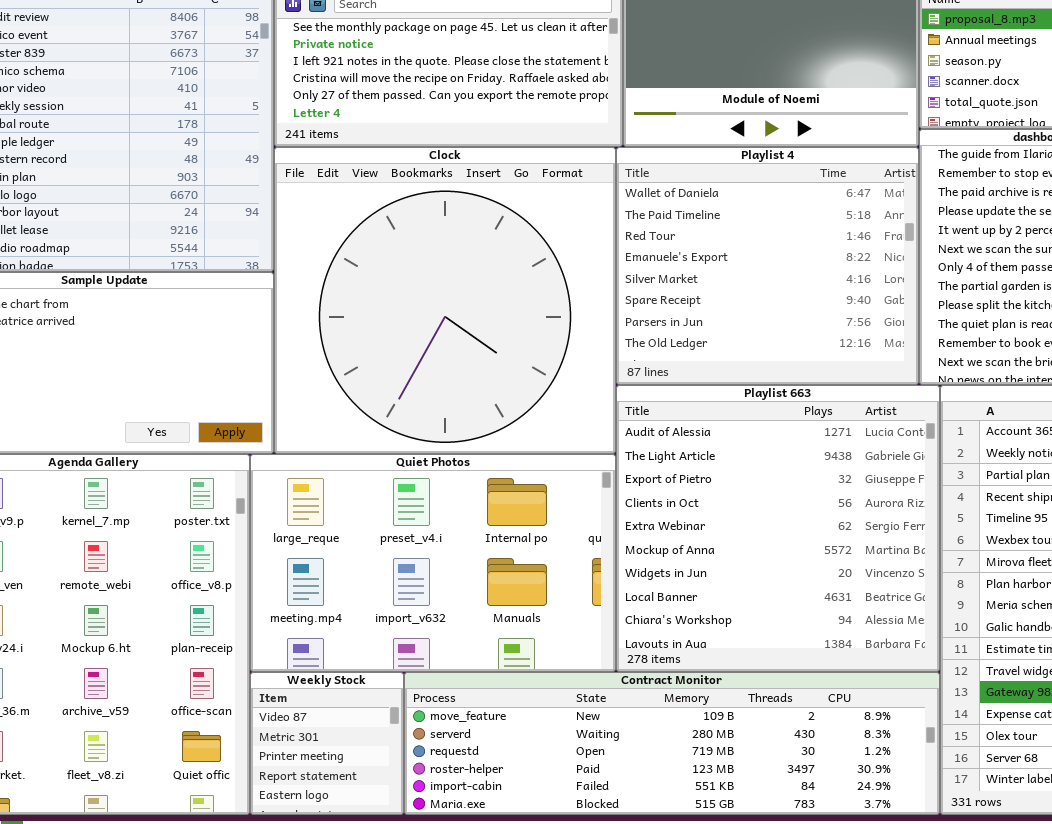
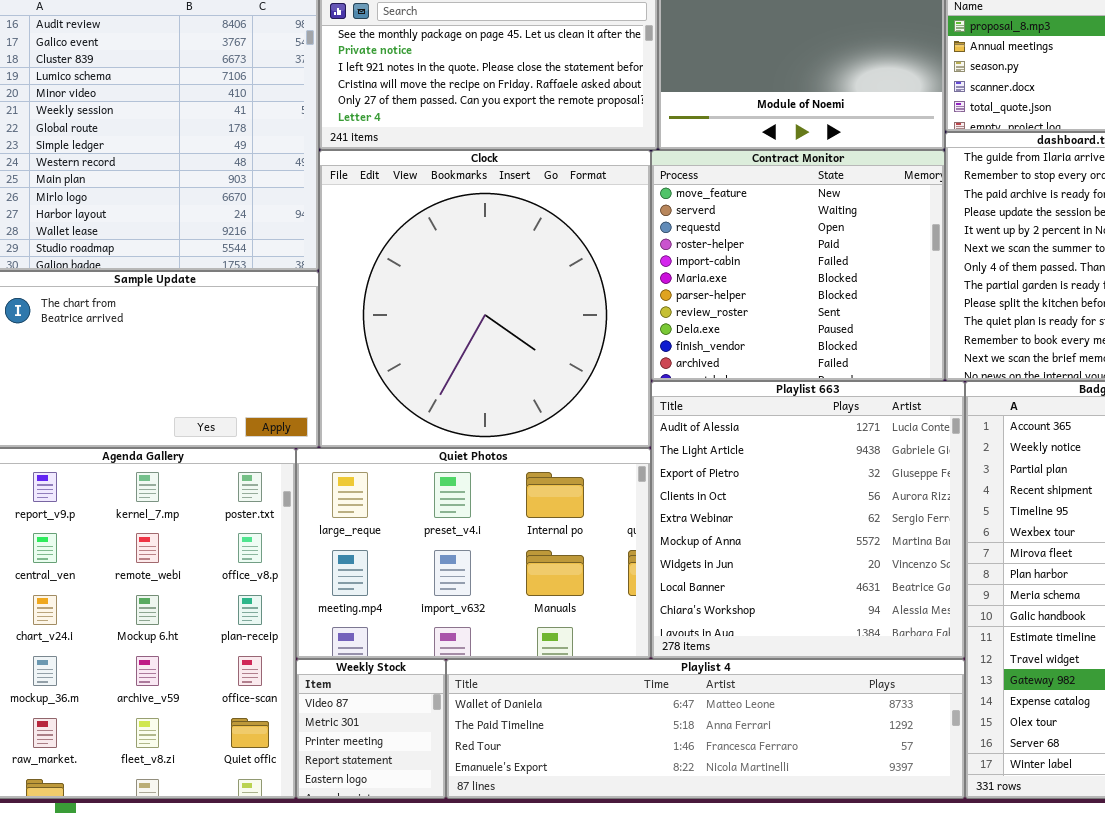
Playlist 4: [616,147,919,385] -> [446,659,965,799], moved, resized
Contract Monitor: [404,672,940,815] -> [651,150,945,381], moved, resized

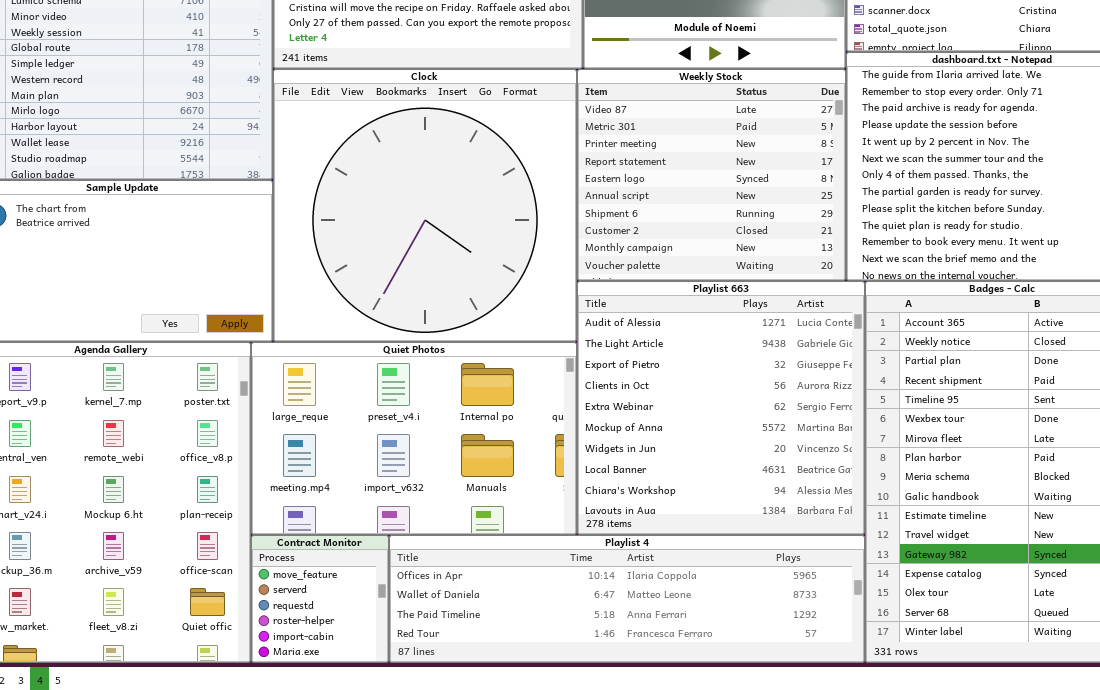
Contract Monitor: [651,150,945,381] -> [251,535,389,663], moved, resized
Weekly Stock: [296,659,446,799] -> [577,69,846,281], moved, resized
Playlist 4: [446,659,965,799] -> [389,535,865,663], scrolled up 1 row

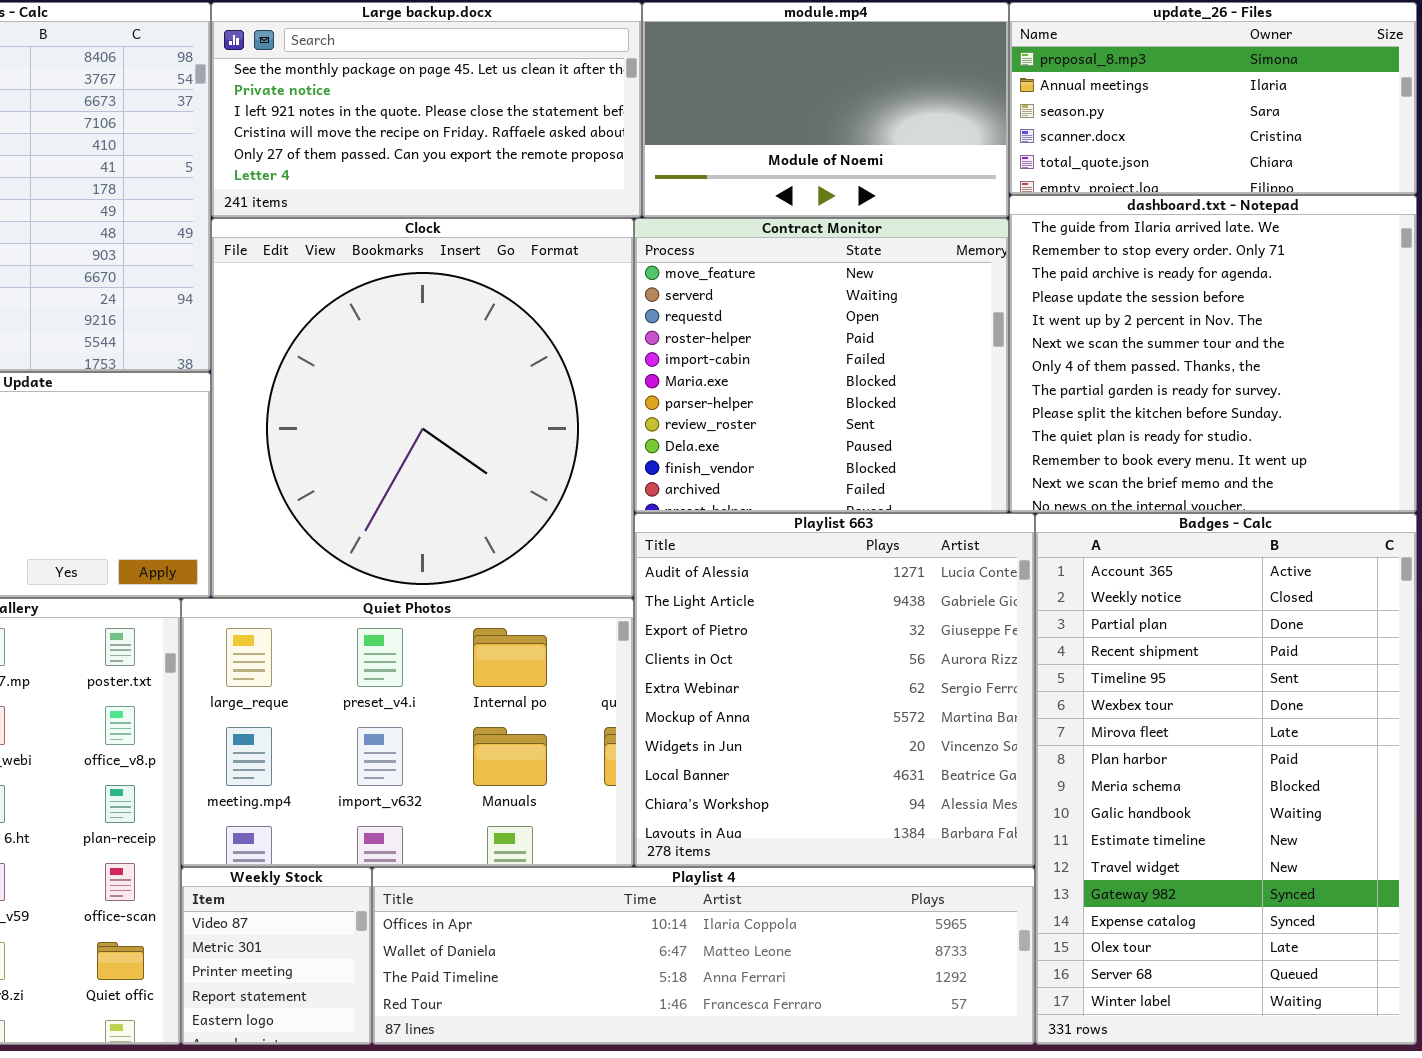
Weekly Stock: [577,69,846,281] -> [181,867,372,1045], moved, resized
Contract Monitor: [251,535,389,663] -> [634,218,1009,513], moved, resized

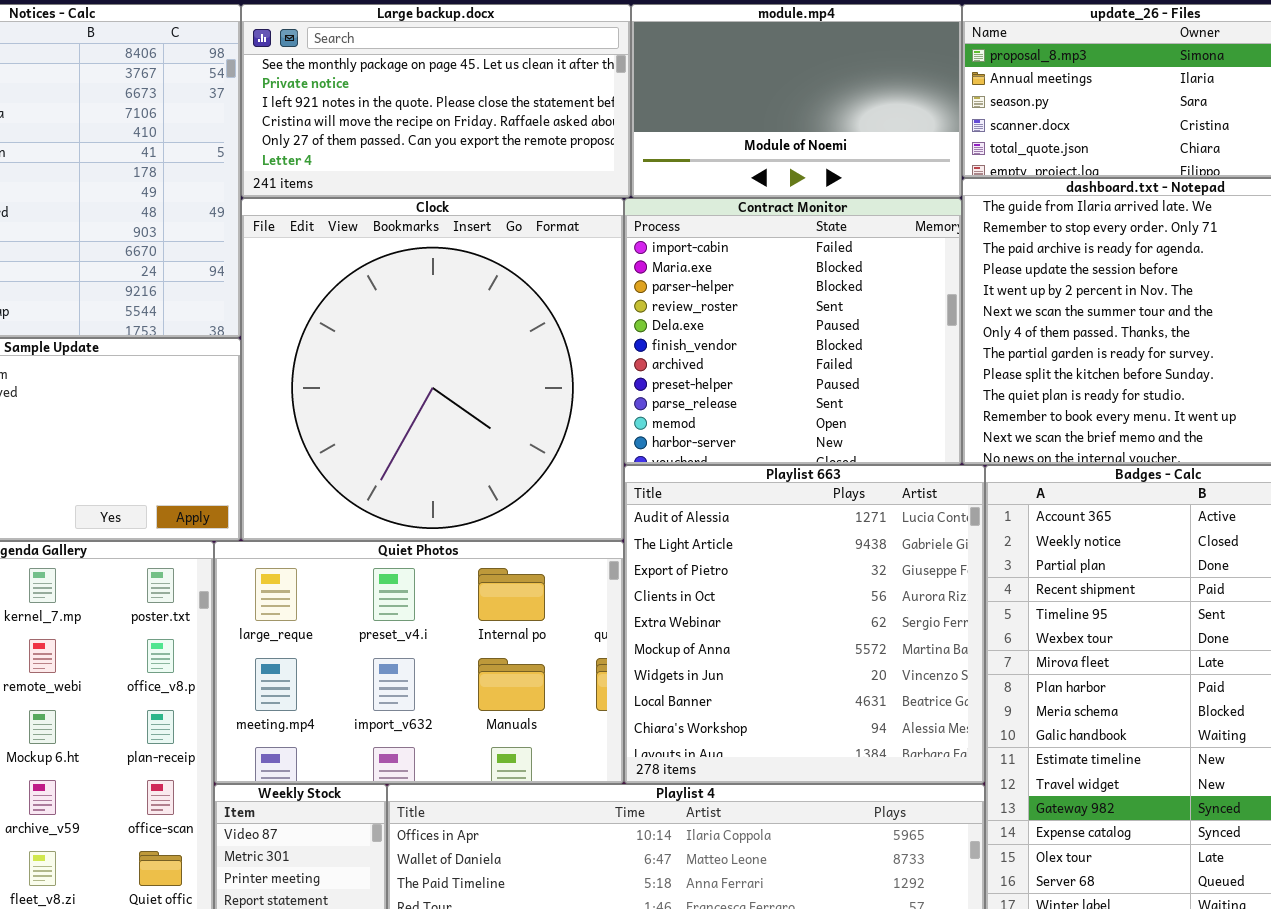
Contract Monitor: [634,218,1009,513] -> [624,198,962,465], scrolled down 4 rows

